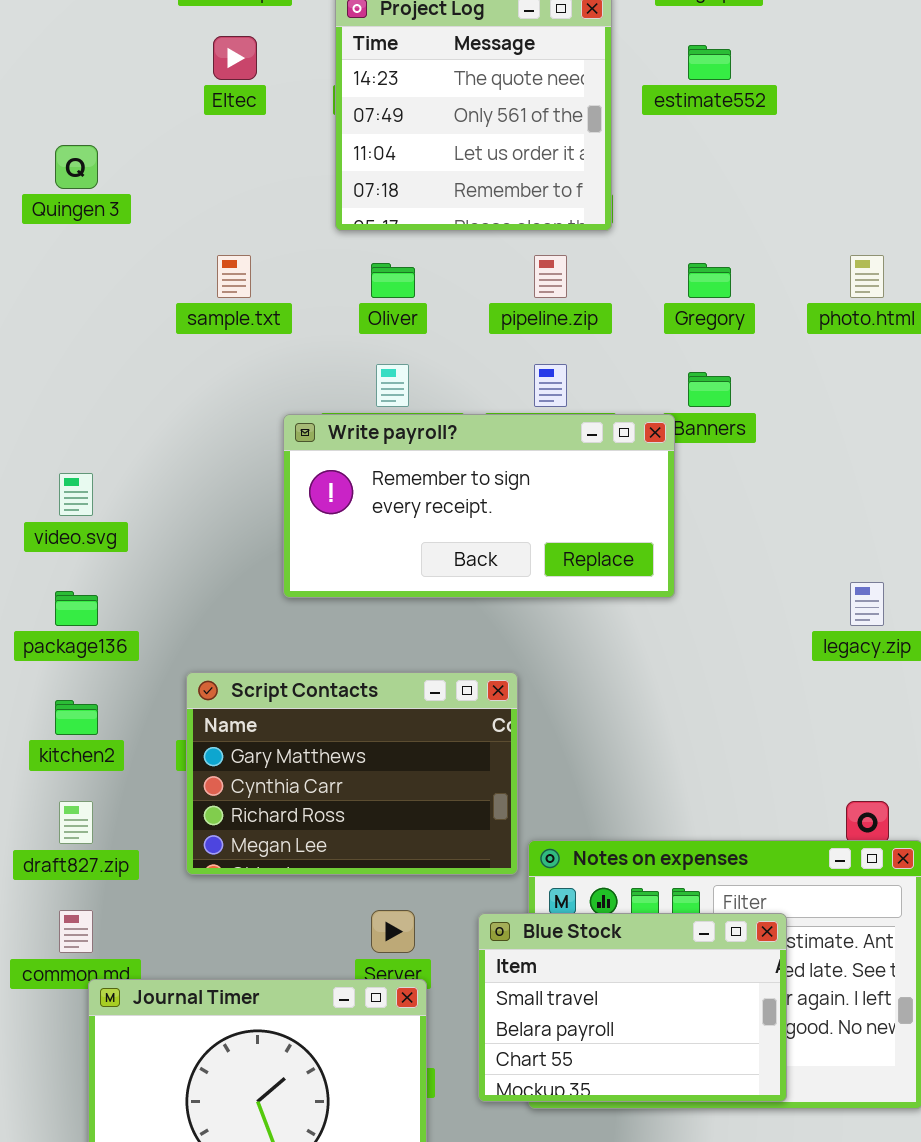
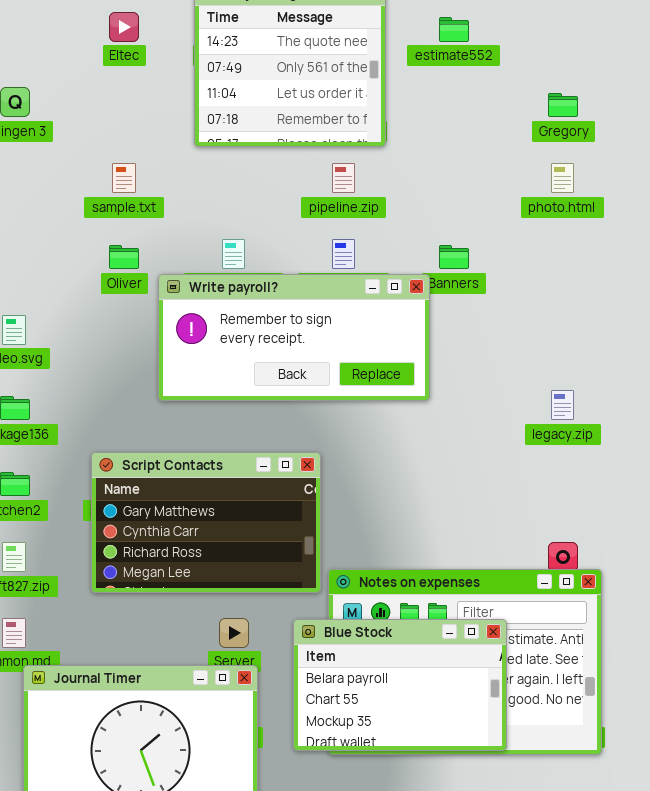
Oliver: [371,263,415,298] -> [109,245,139,269], moved
Gregory: [688,263,731,298] -> [548,93,578,117], moved
Blue Stock: [478,913,787,1102] -> [293,619,507,751], scrolled down 1 row

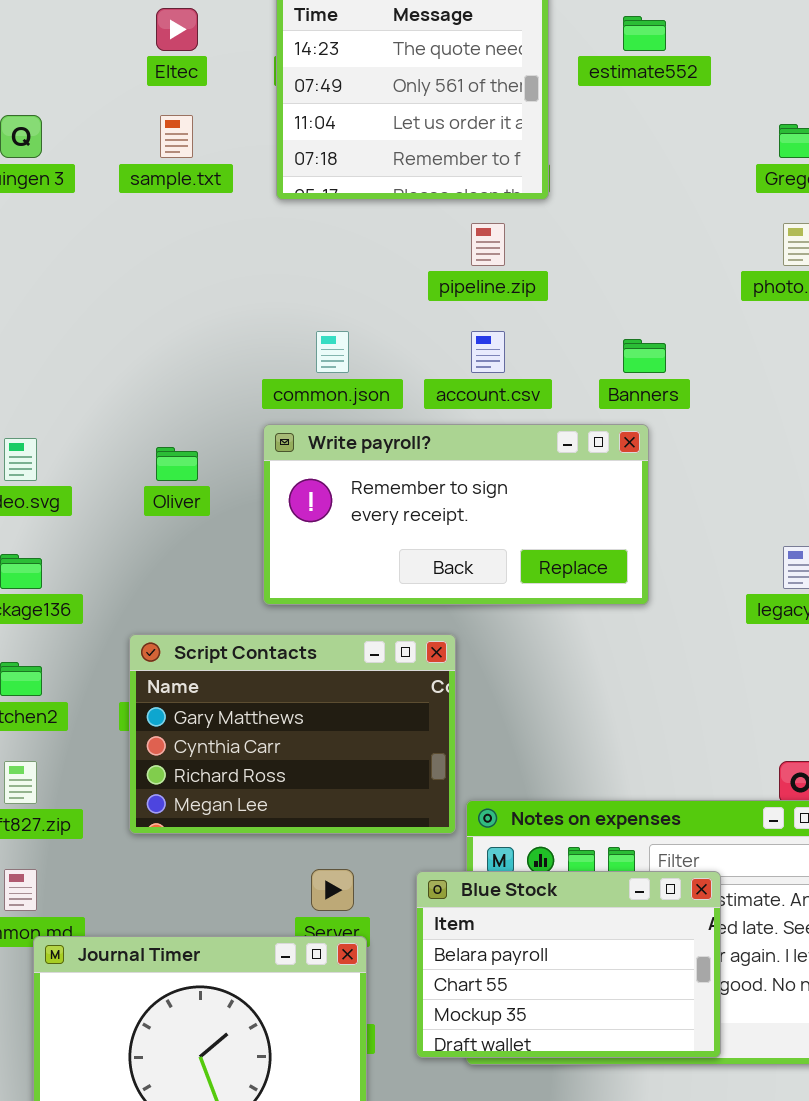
sample.txt: [112,163,136,193] -> [160,115,193,158], moved
Oliver: [109,245,139,269] -> [156,447,198,481], moved
Write payroll?: [158,274,430,401] -> [263,424,649,605], moved

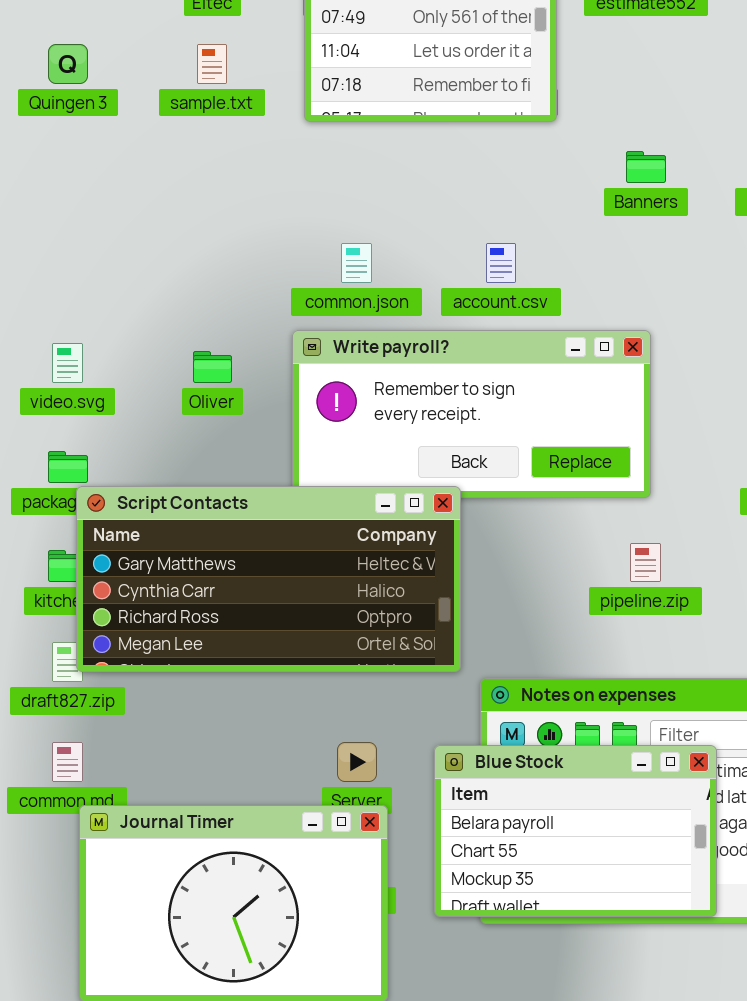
pipeline.zip: [471,223,505,266] -> [630,543,661,582], moved
Banners: [623,339,666,373] -> [626,151,666,183], moved
Script Contacts: [129,634,456,834] -> [76,486,461,672], moved, resized

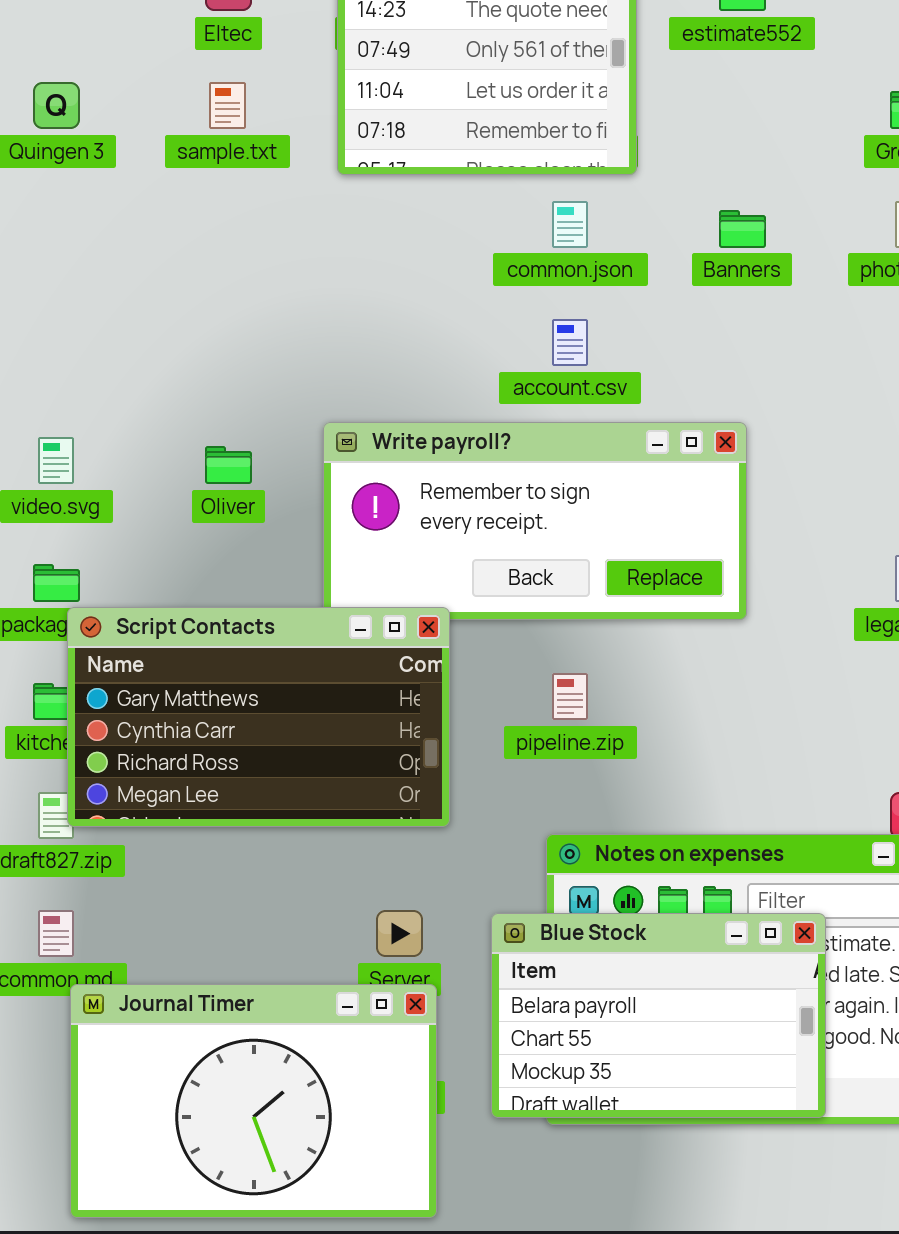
common.json: [341,243,372,283] -> [552,201,588,248], moved
Script Contacts: [76,486,461,672] -> [67,607,450,827], resized
pipeline.zip: [630,543,661,582] -> [552,673,588,720], moved

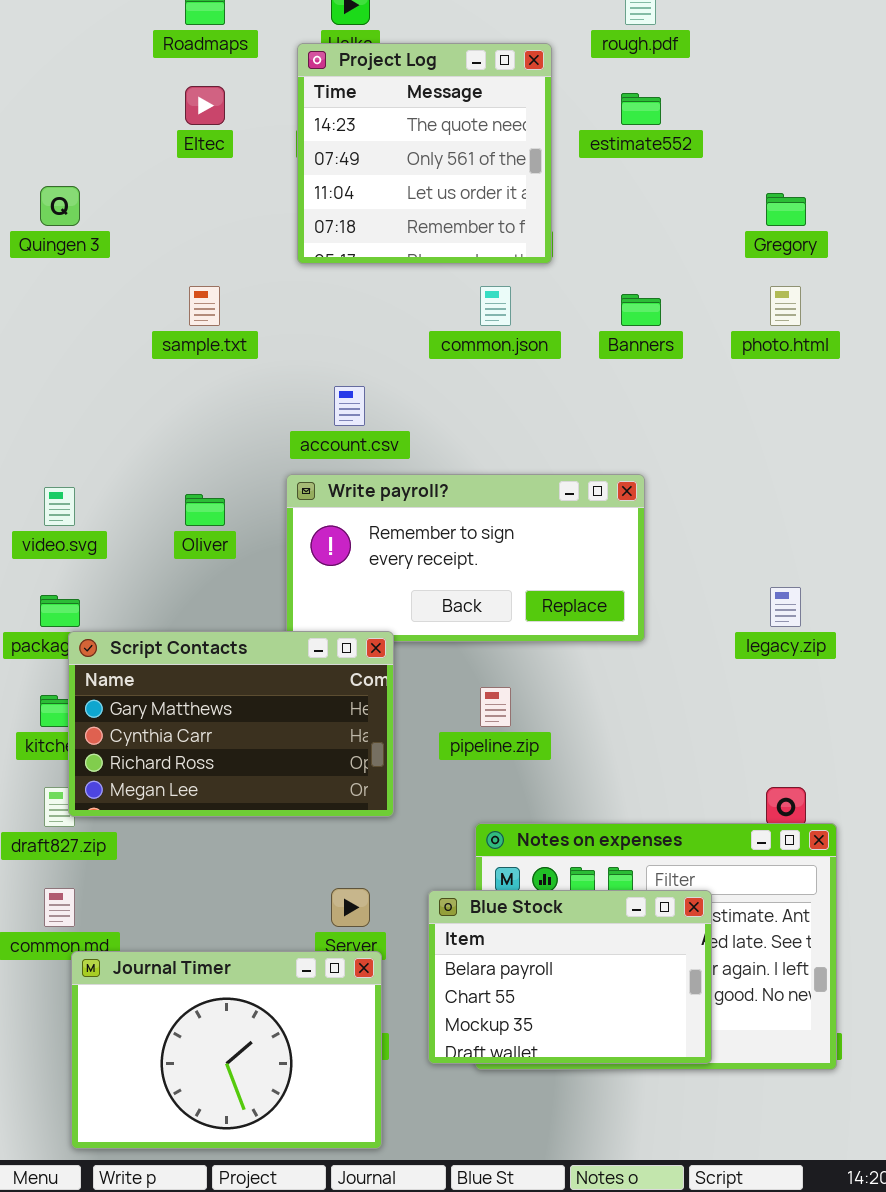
sample.txt: [209,82,246,129] -> [189,286,220,326], moved
account.csv: [552,319,588,366] -> [334,386,365,426], moved

